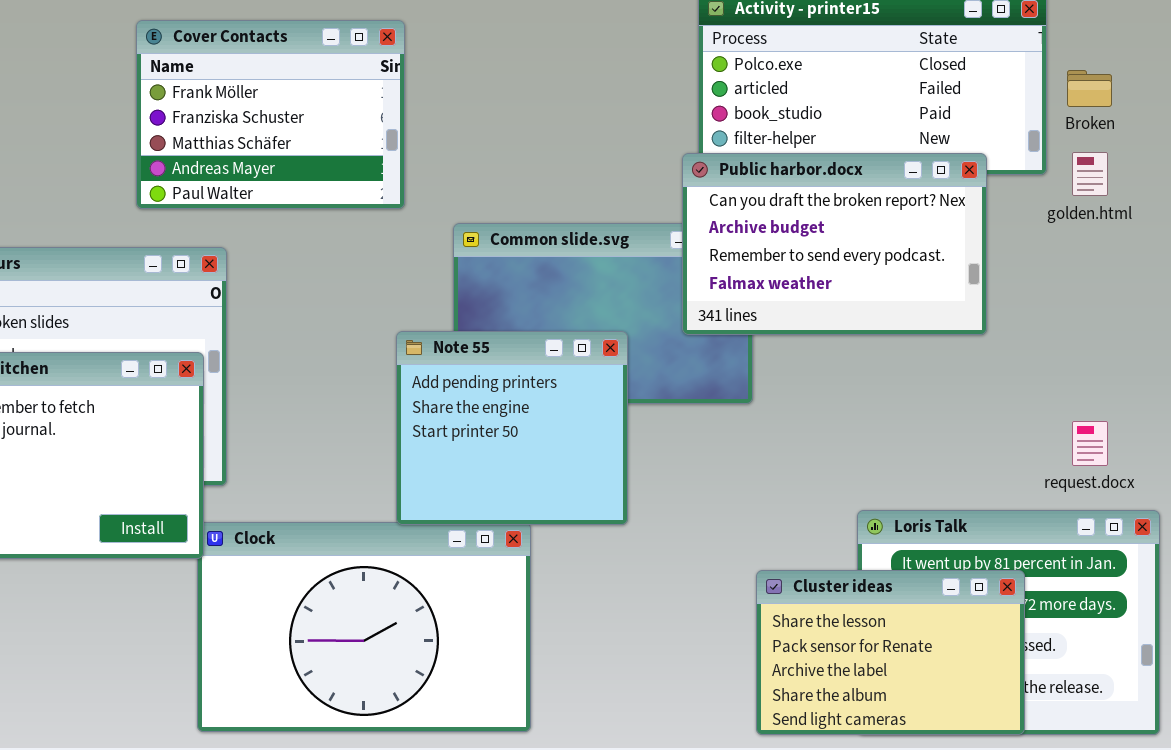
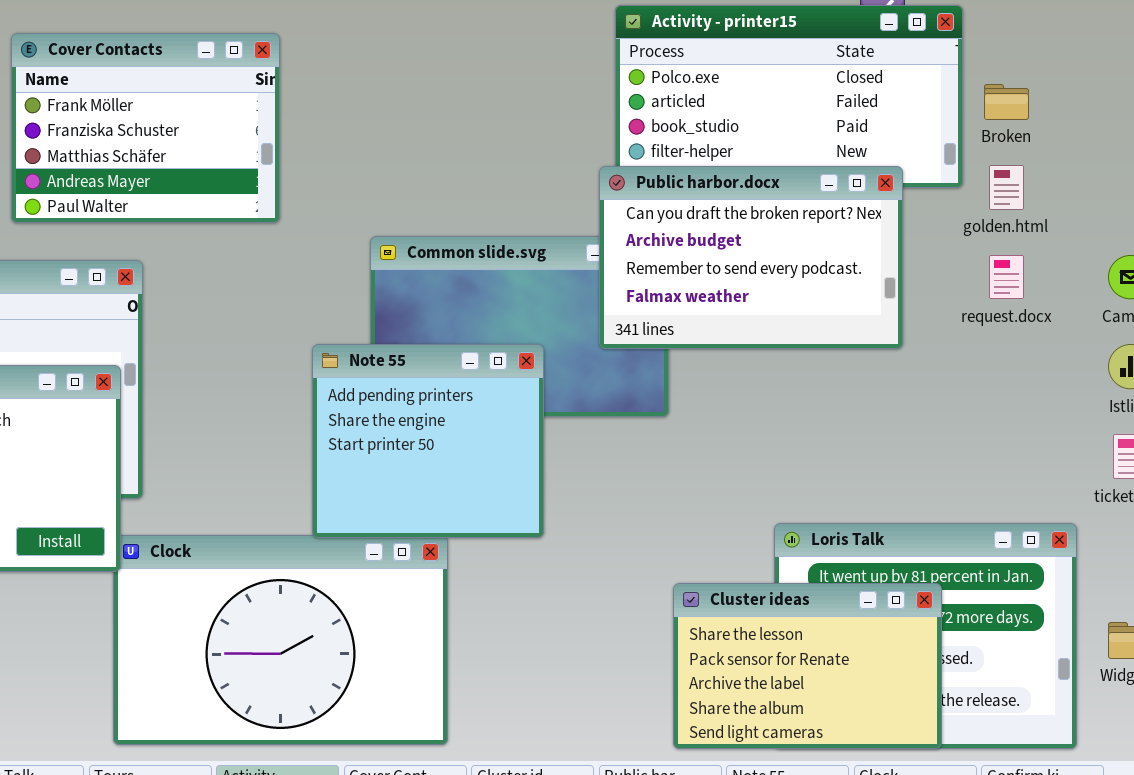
Cover Contacts: [136,20,405,209] -> [11,33,280,223], moved
request.docx: [1072,421,1108,466] -> [989,255,1024,299], moved

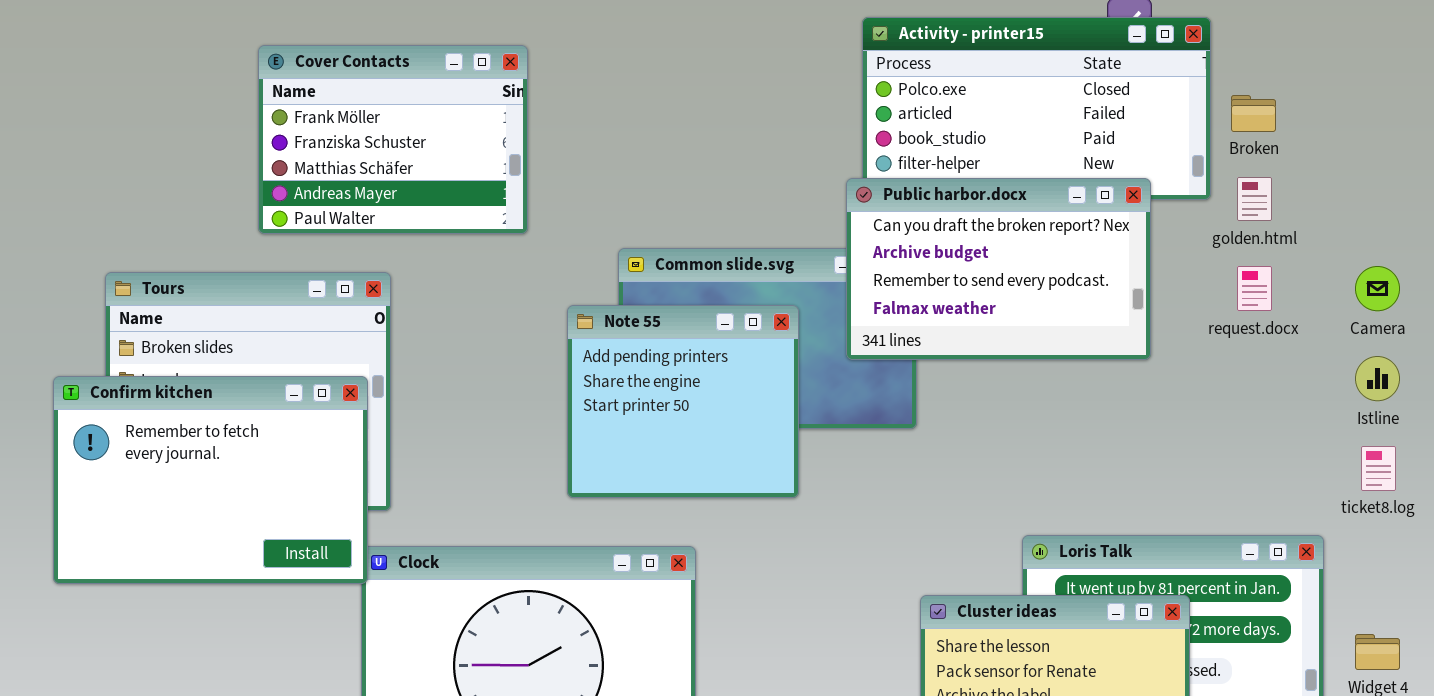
Note 55: [312,344,544,538] -> [567,305,799,498], moved

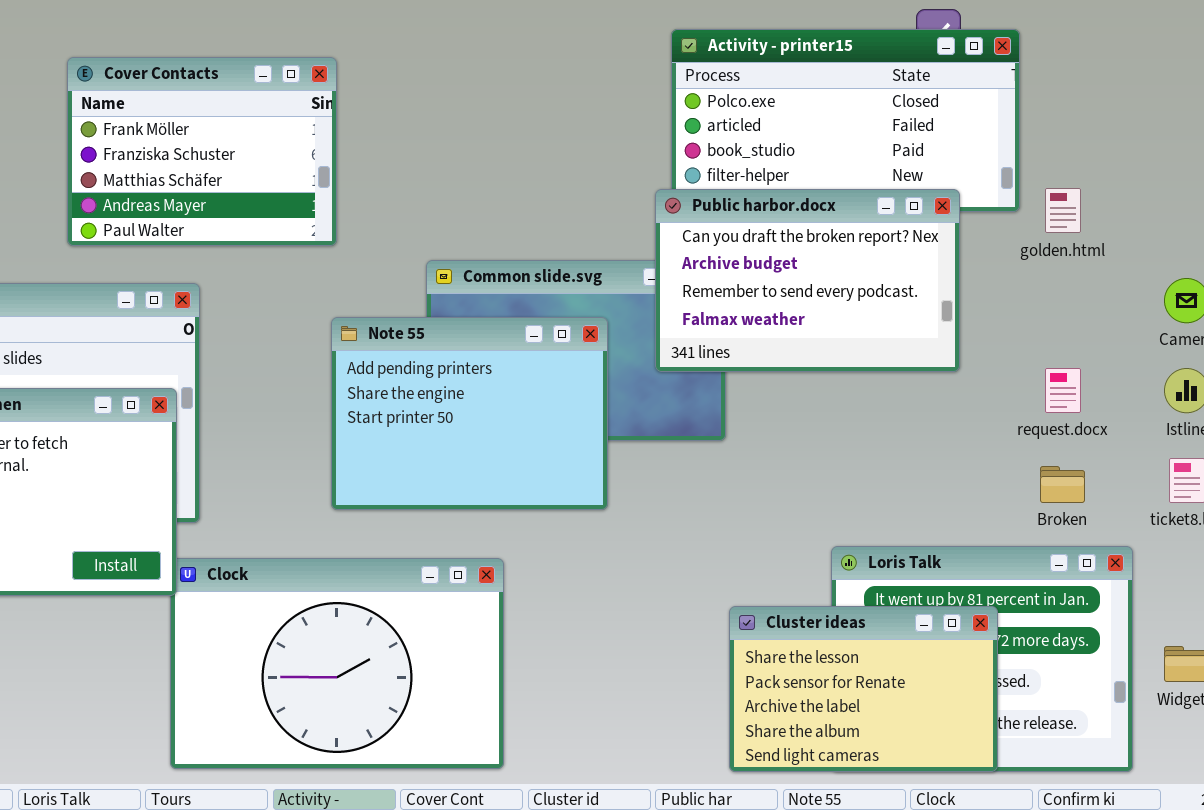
Broken: [1231,95,1276,132] -> [1040,466,1085,503], moved
request.docx: [1237,266,1272,311] -> [1045,368,1081,413], moved
Note 55: [567,305,799,498] -> [331,317,608,510], resized

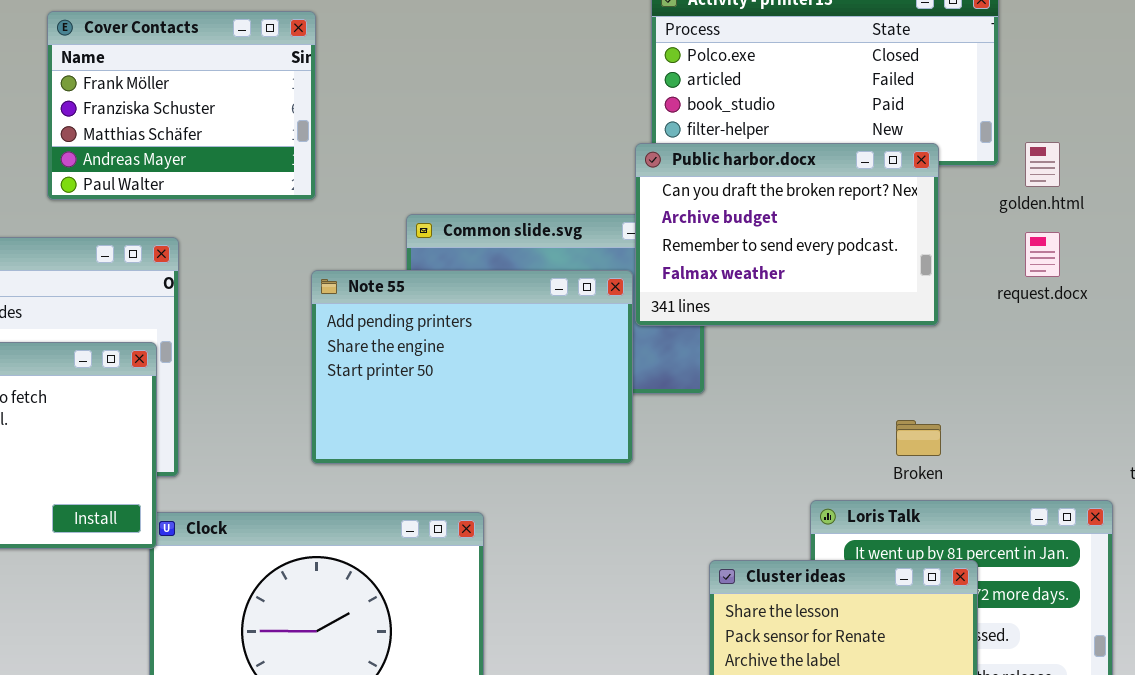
Note 55: [331,317,608,510] -> [311,270,633,464], resized
request.docx: [1045,368,1081,413] -> [1025,232,1060,277], moved
Broken: [1040,466,1085,503] -> [896,420,941,456], moved

